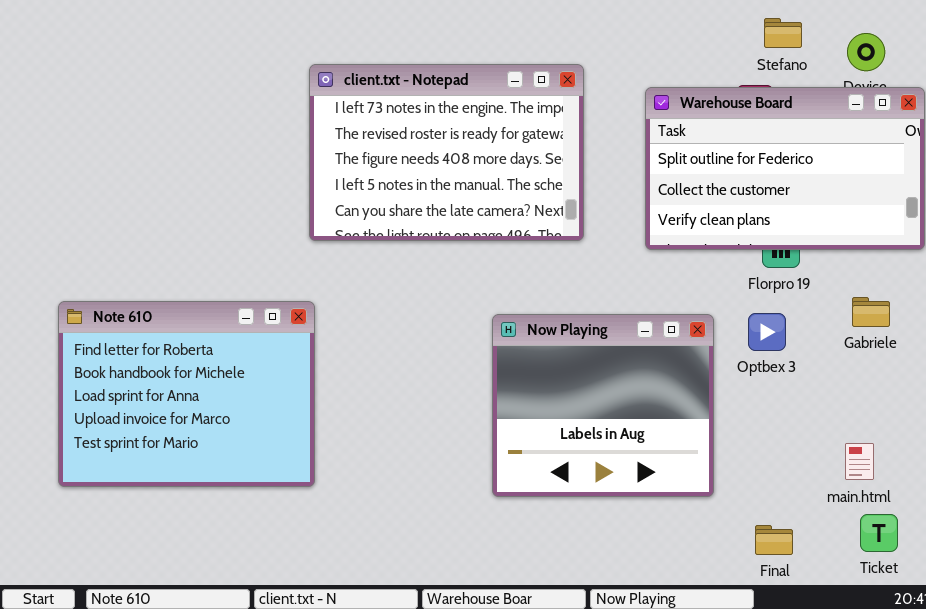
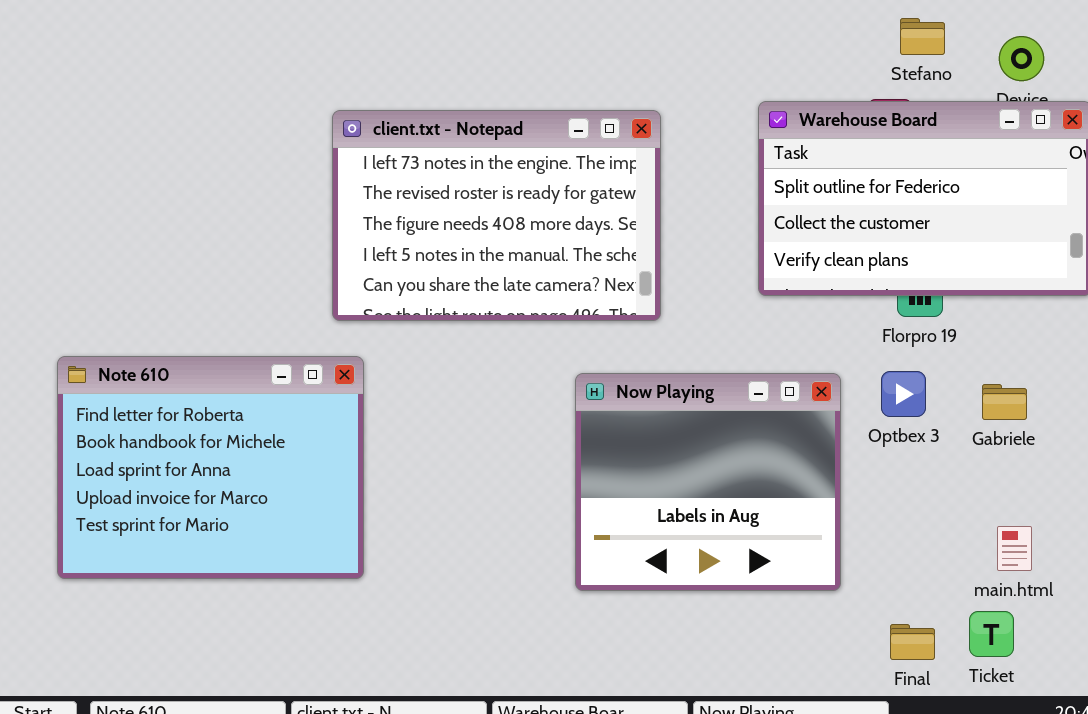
client.txt - Notepad: [309,64,584,241] -> [332,110,661,321], moved
Gabriele: [852,297,890,327] -> [982,384,1027,420], moved
Ticket: [860,514,898,552] -> [969,611,1014,657], moved

